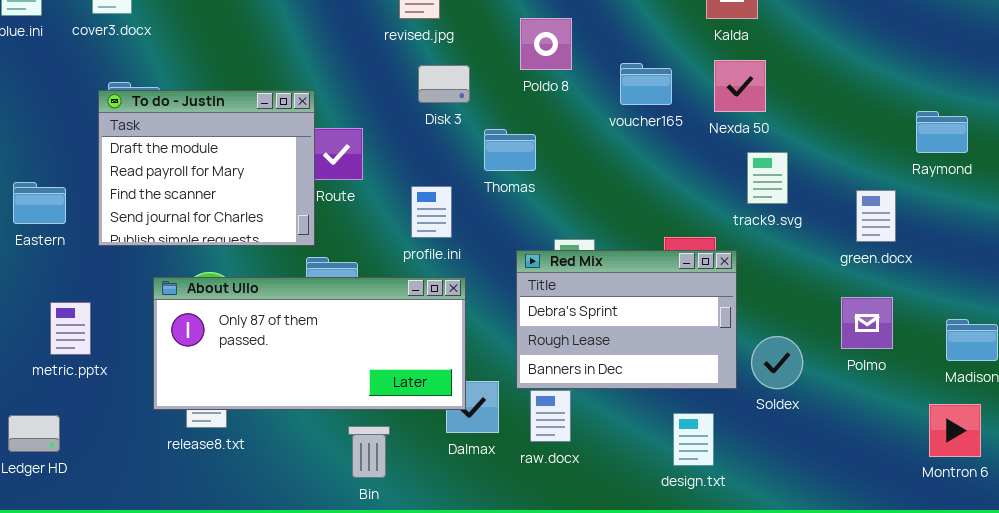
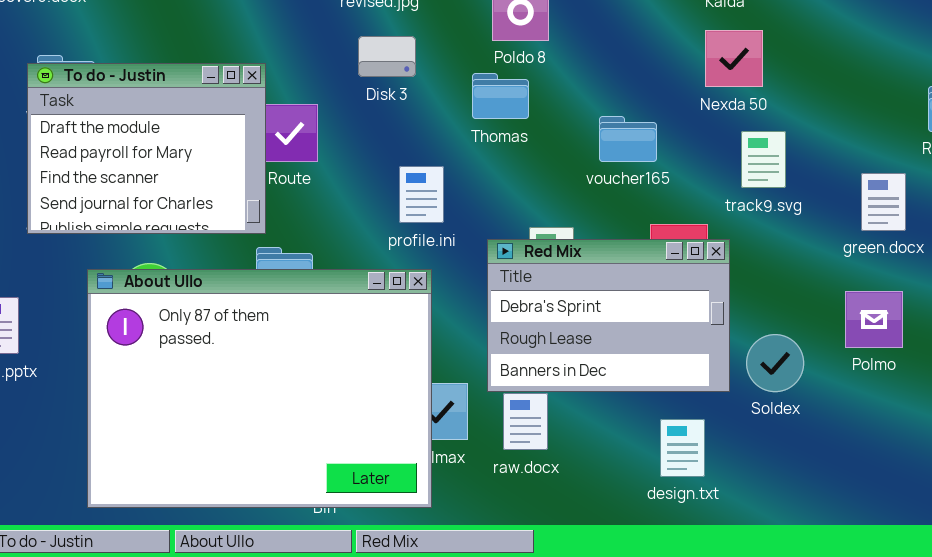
voucher165: [620,63,672,105] -> [599,116,657,162], moved
Disk 3: [418,65,470,103] -> [358,36,416,77], moved
Thomas: [484,129,536,171] -> [472,73,529,119], moved
profile.ini: [411,186,452,238] -> [399,166,444,223], moved
About Ullo: [153,277,466,410] -> [87,269,432,508], resized

